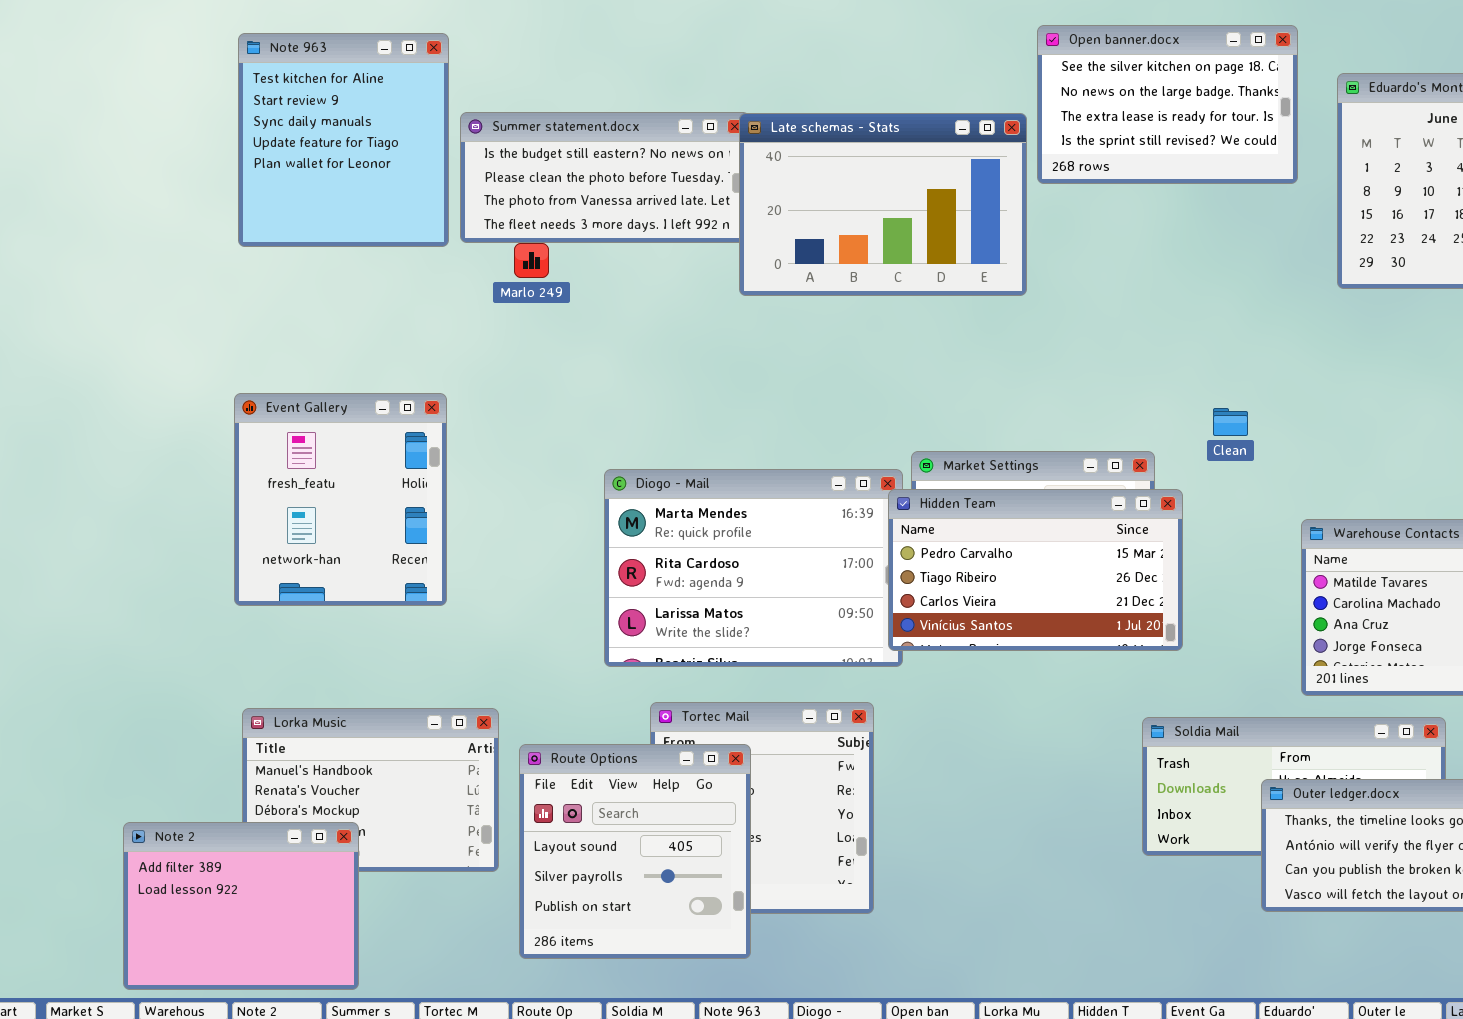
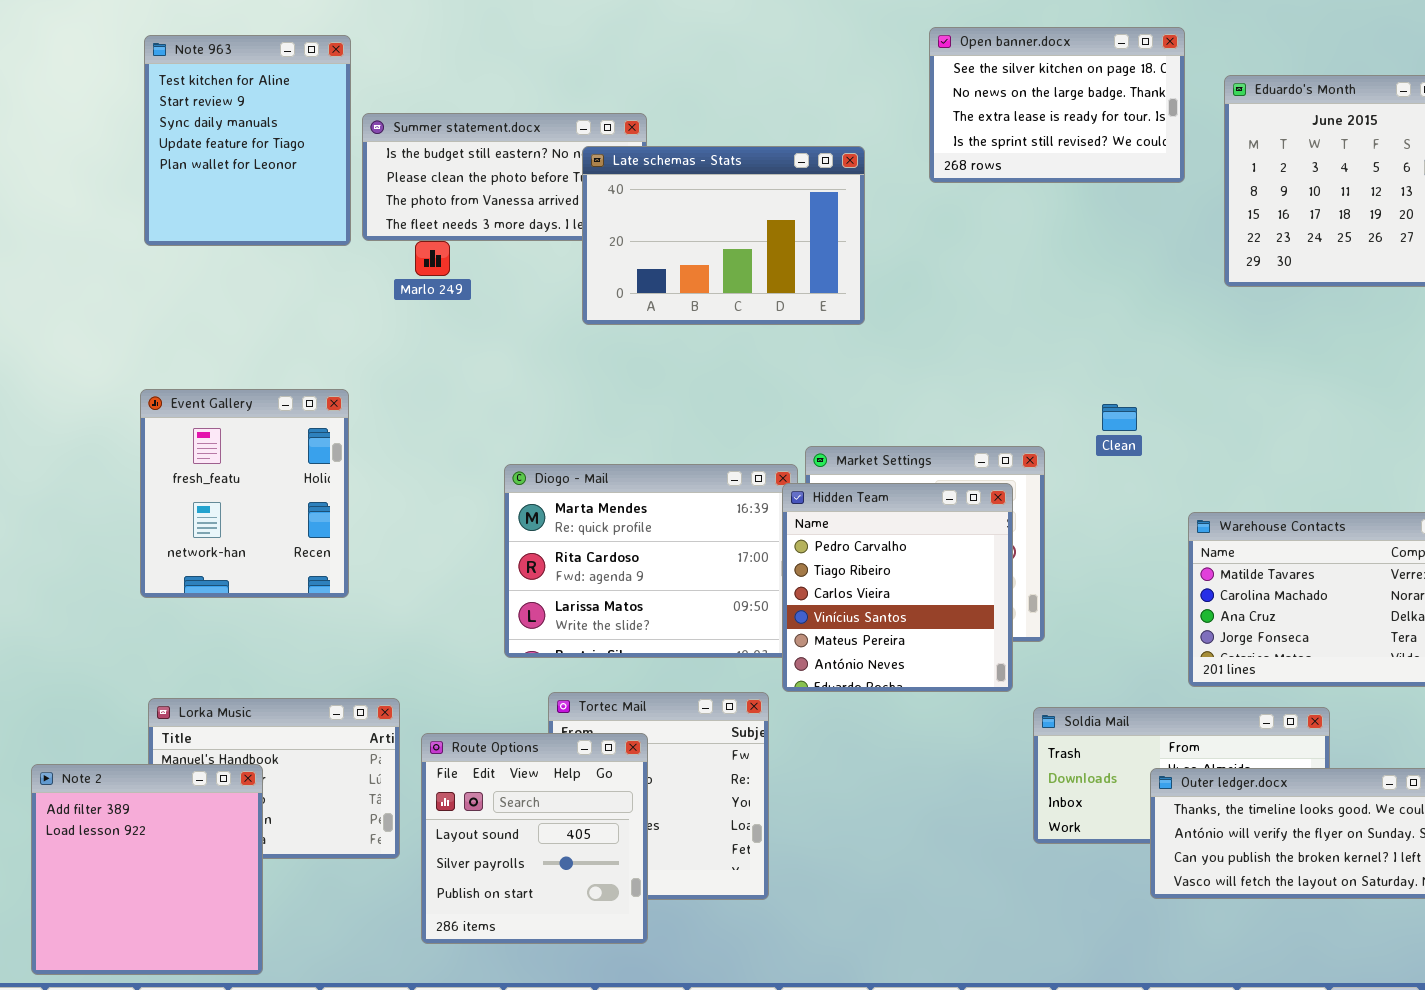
Late schemas - Stats: [739,113,1027,296] -> [582,146,865,325], moved
Hidden Team: [888,489,1183,651] -> [782,483,1013,692], resized
Note 2: [123,822,359,990] -> [31,764,263,975], resized

